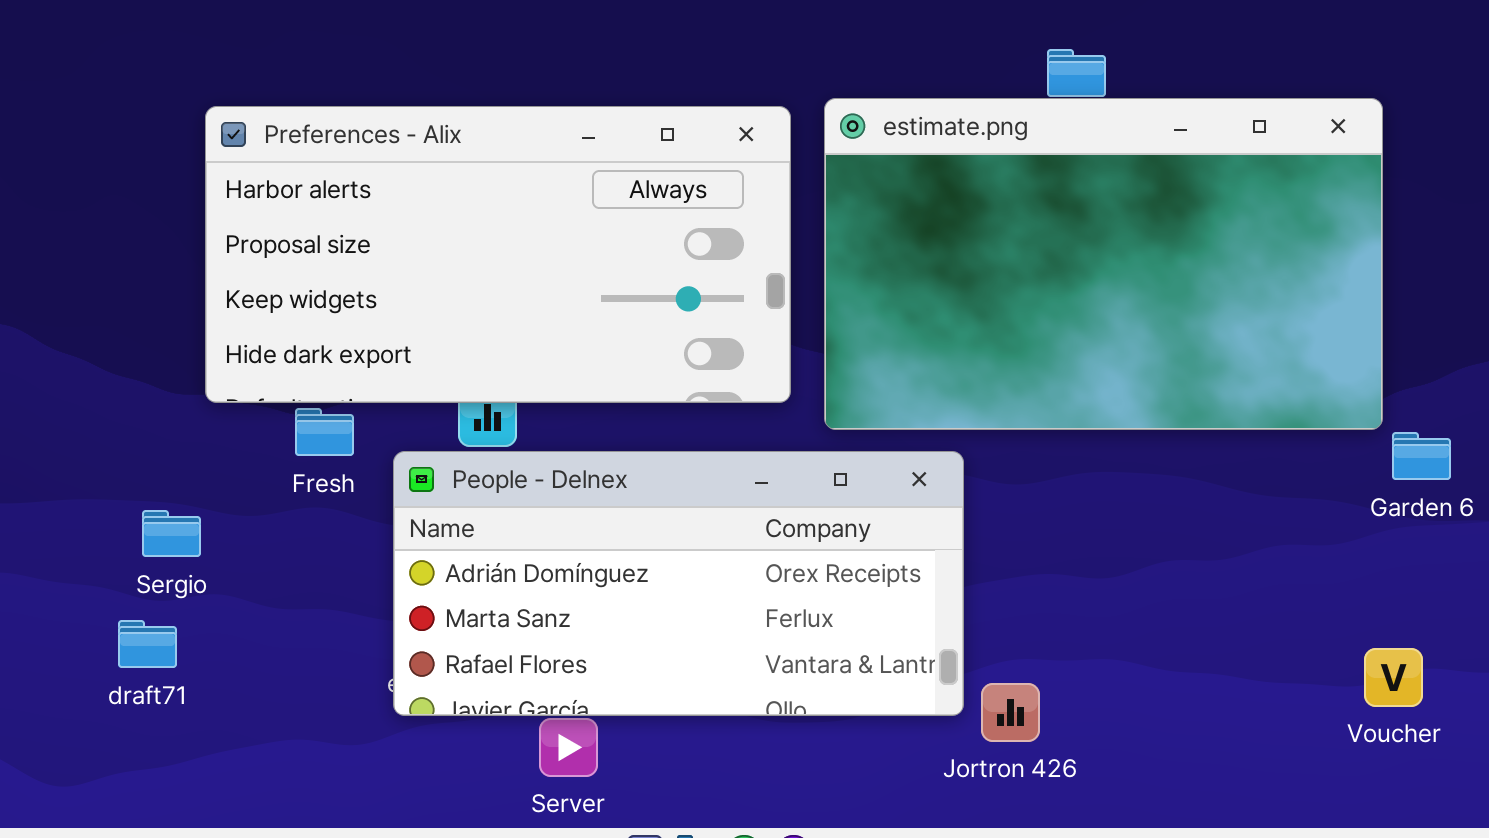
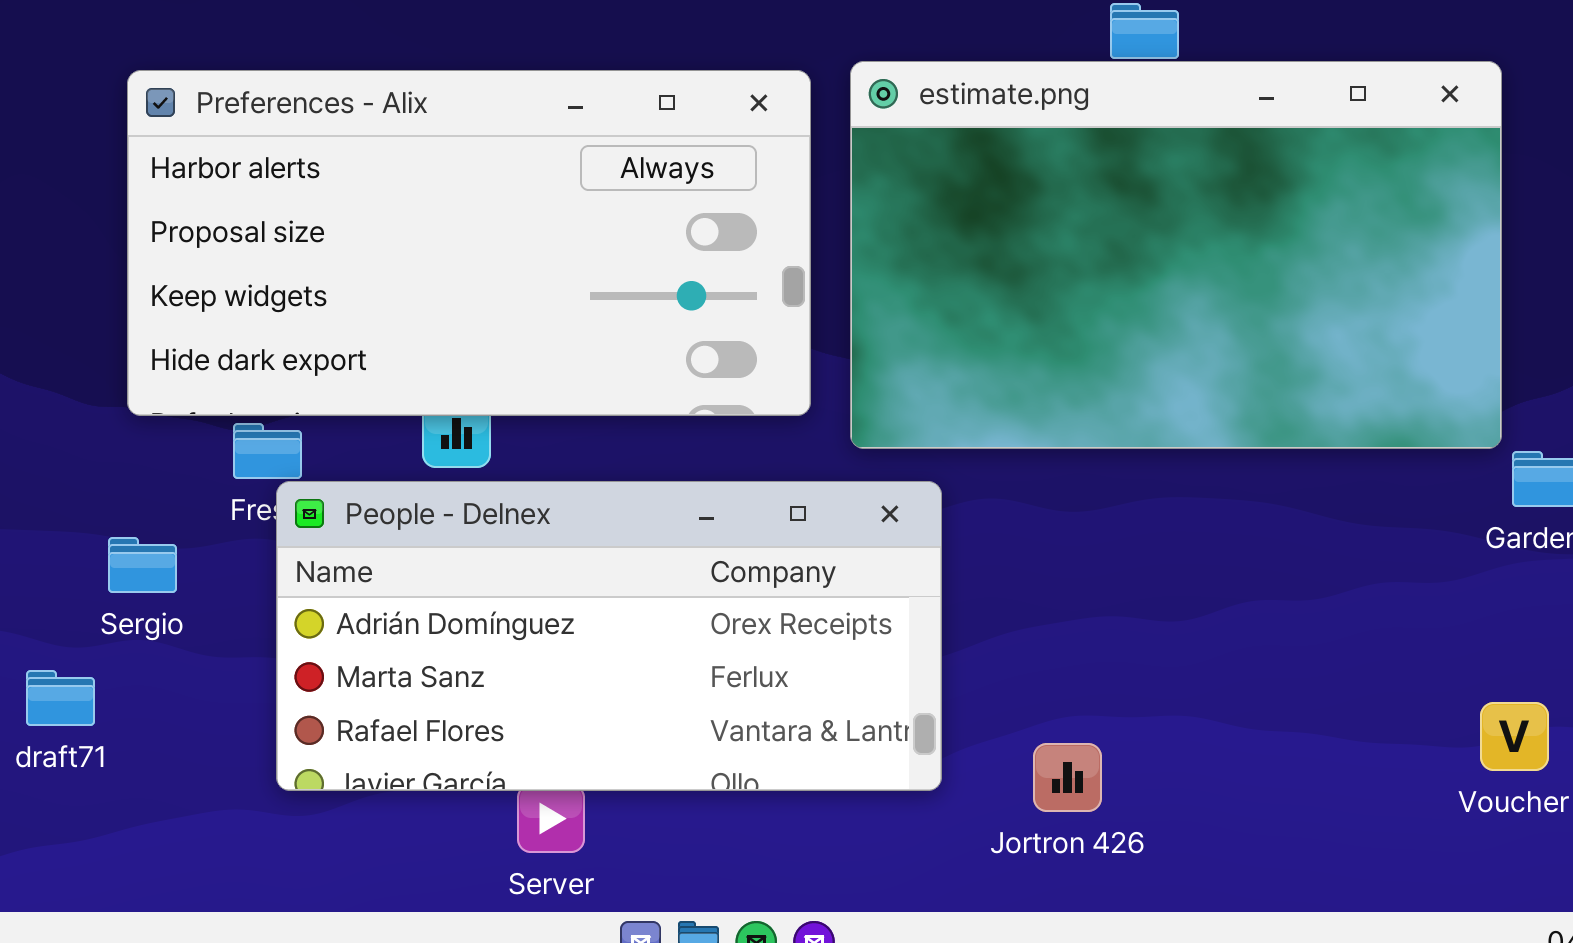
People - Delnex: [393,451,964,716] -> [276,481,942,791], moved
Sergio: [142,510,201,557] -> [108,537,177,593], moved

